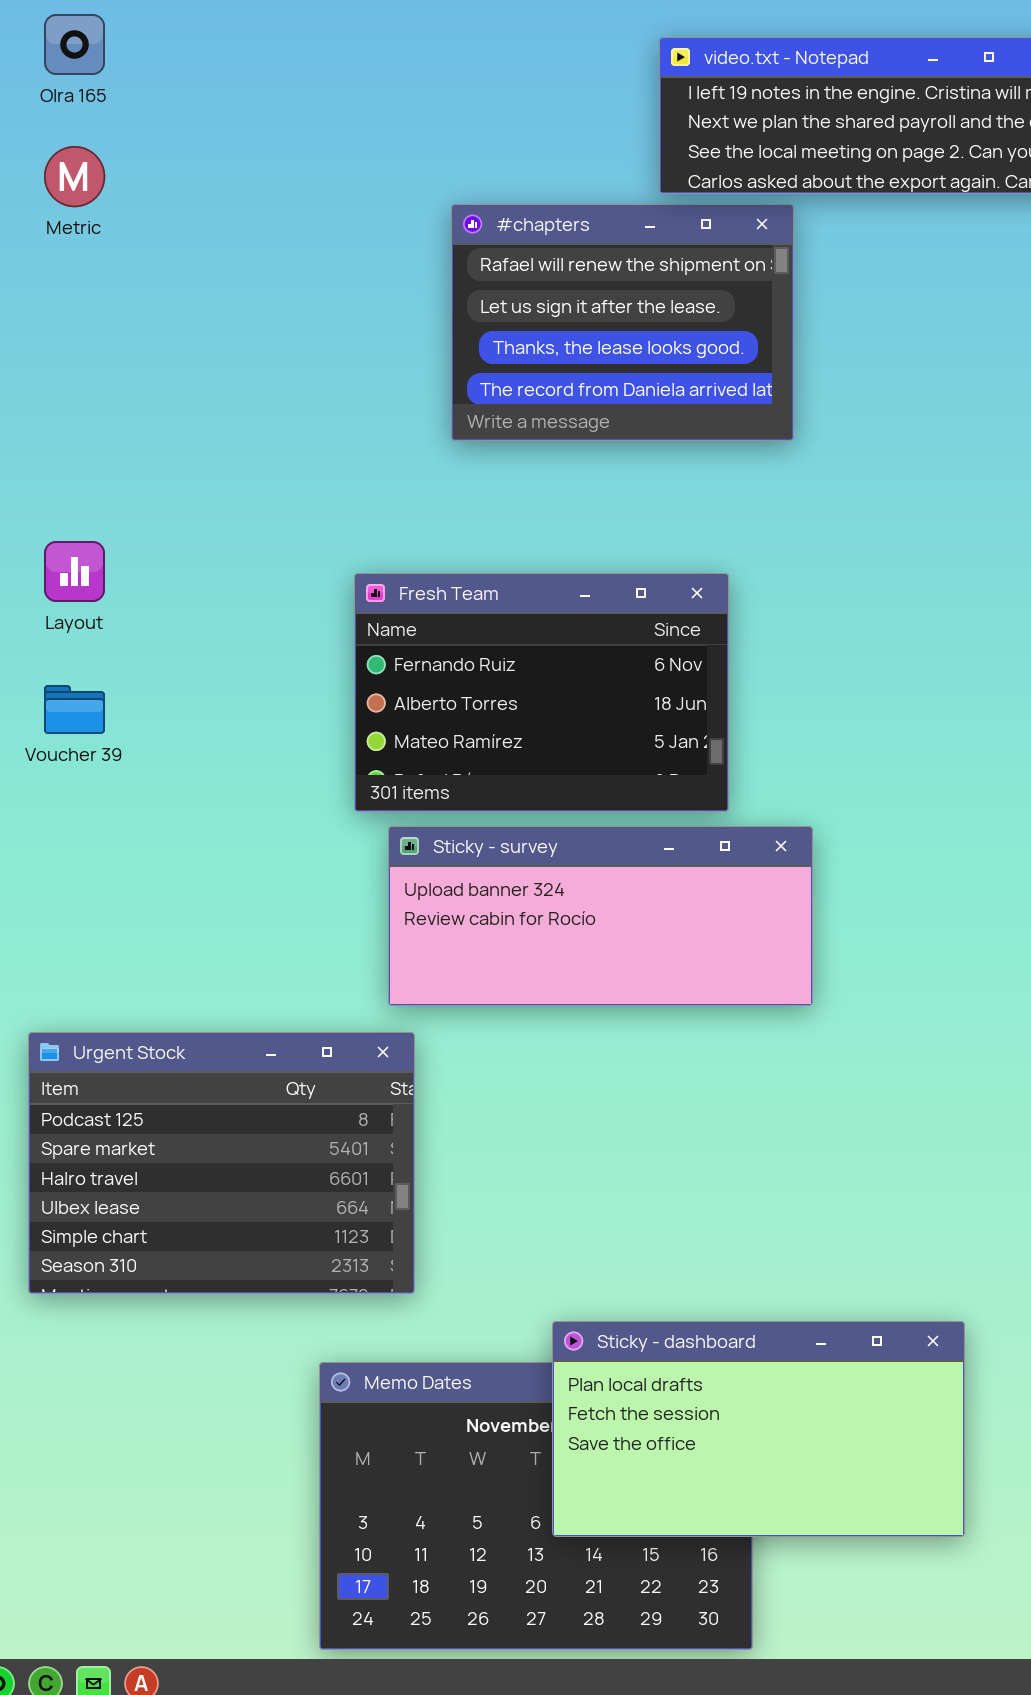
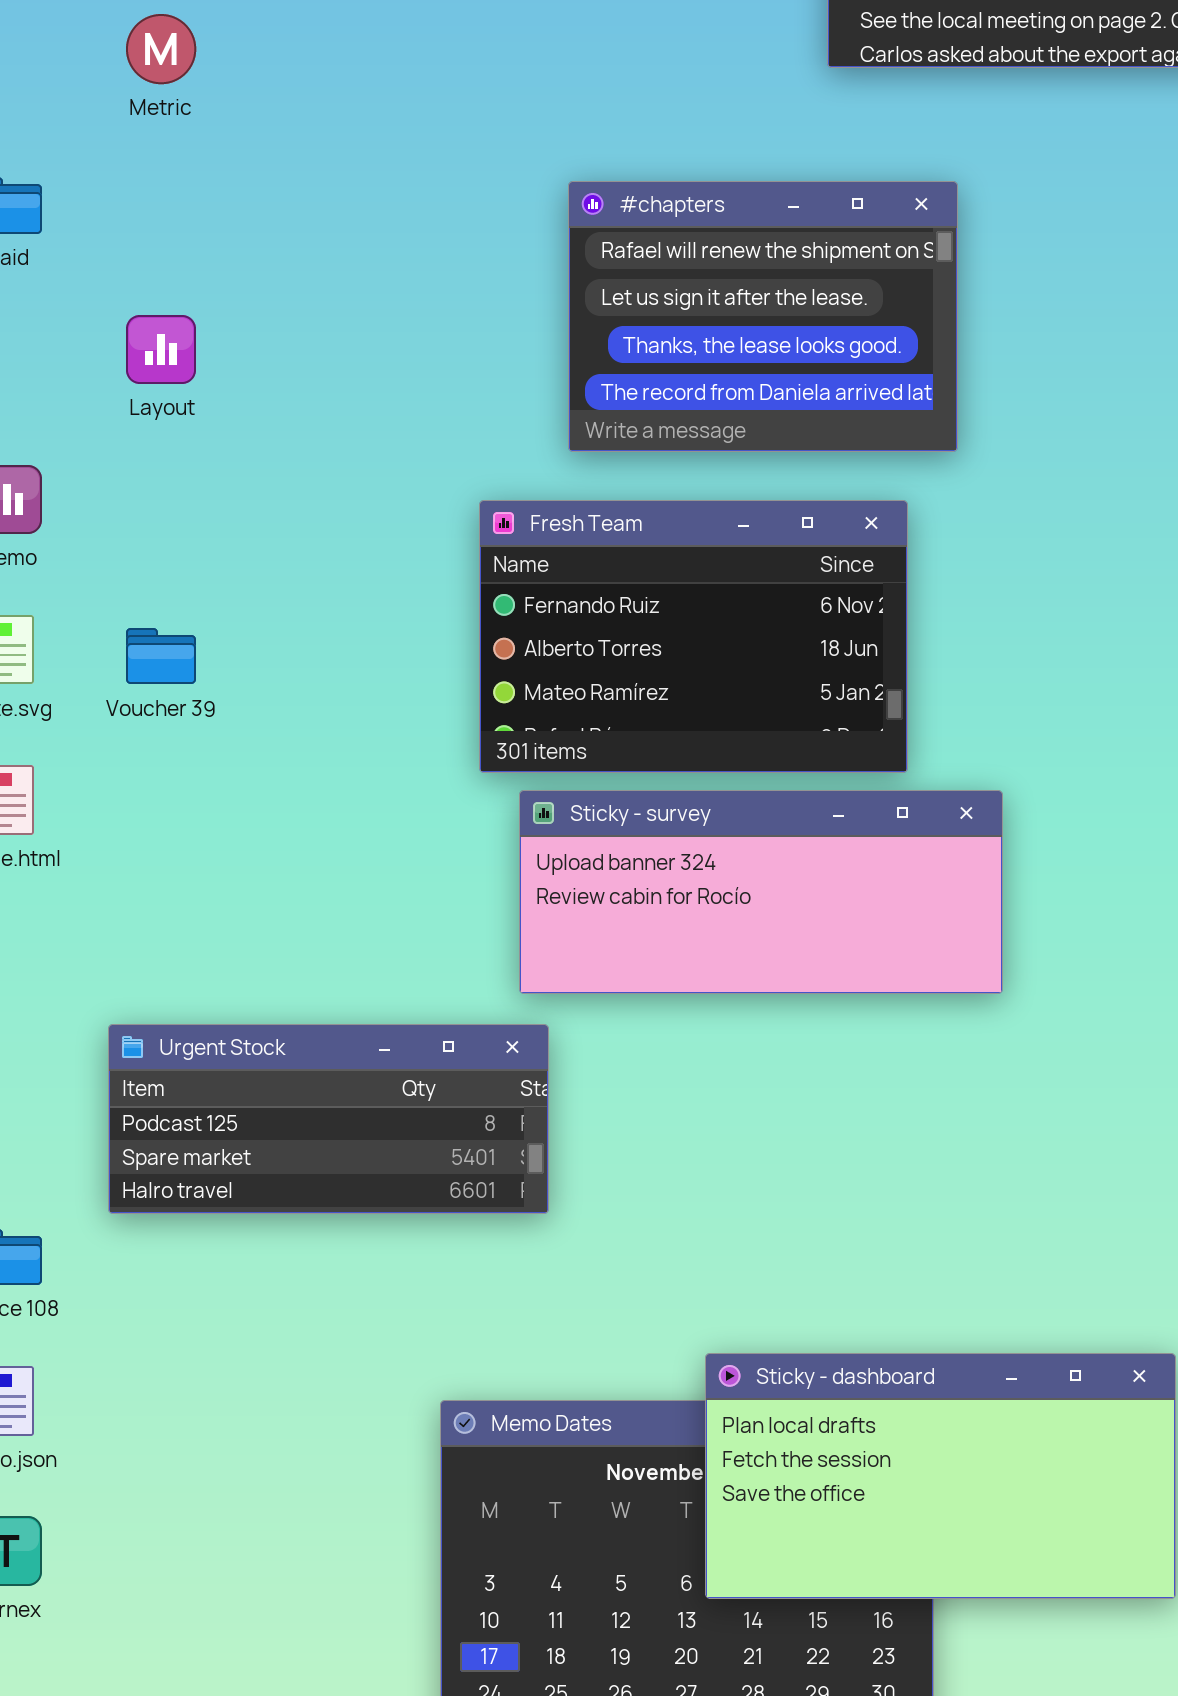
#chapters: [451,204,794,441] -> [568,181,958,452], moved
Layout: [44,541,105,602] -> [126,315,196,384], moved
Urgent Stock: [28,1032,415,1294] -> [108,1024,549,1214], resized

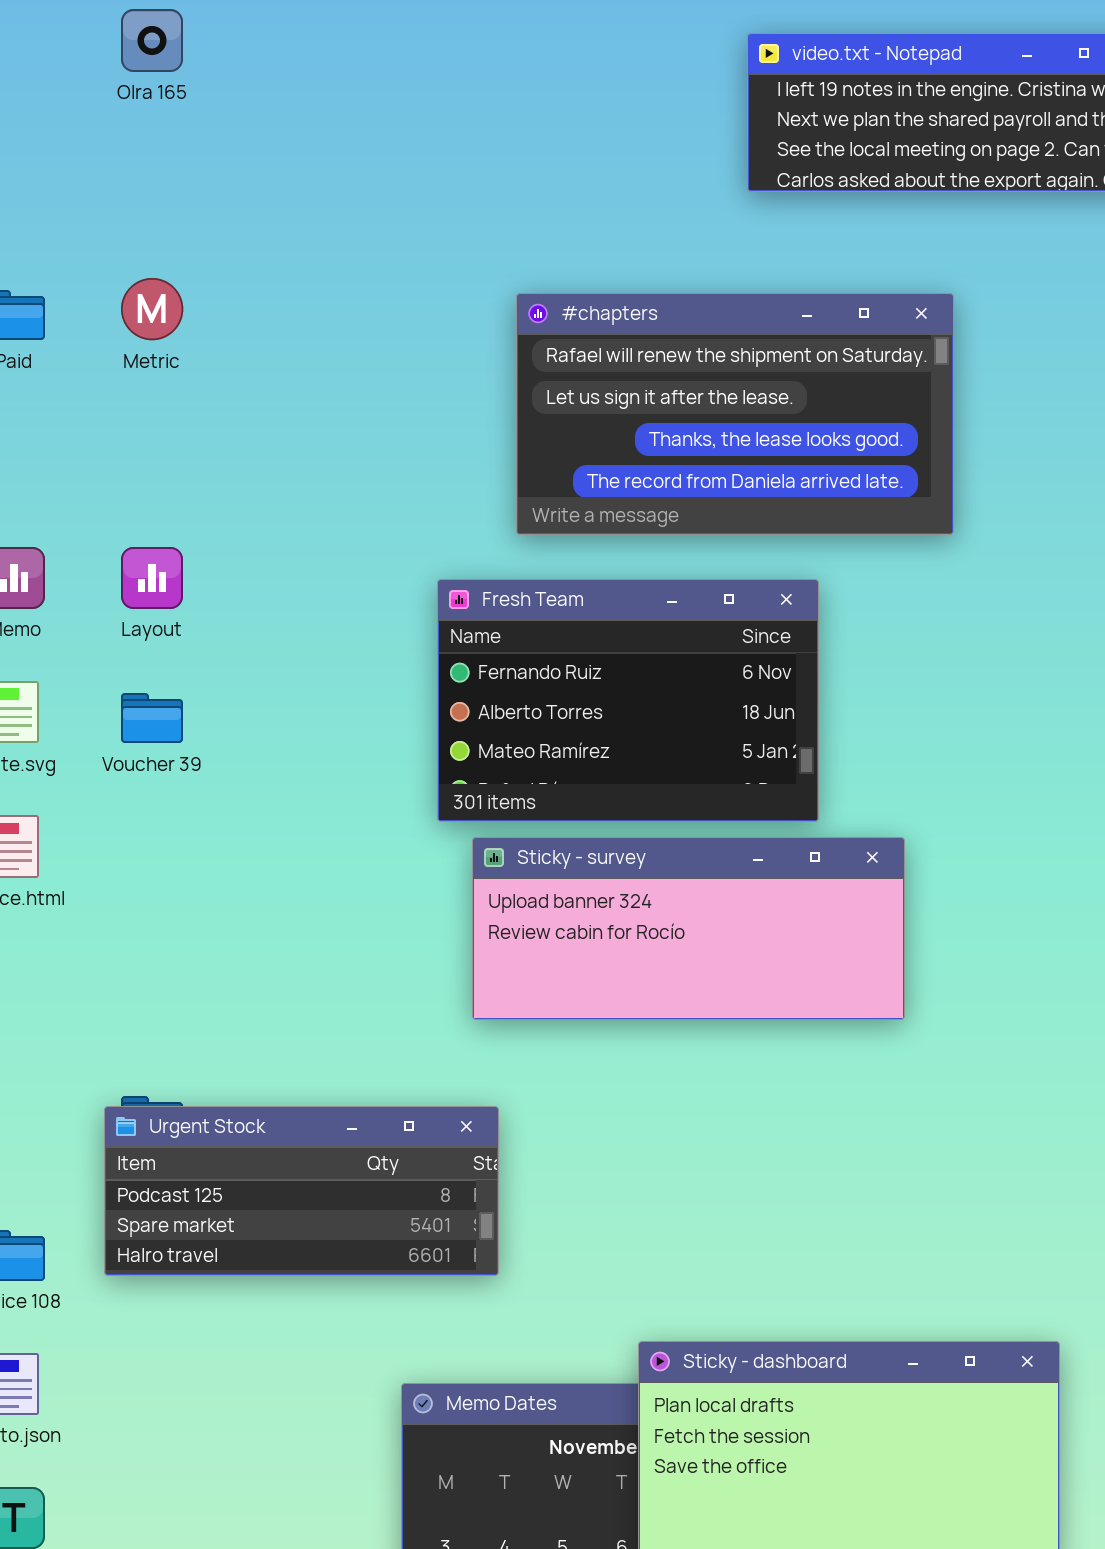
Metric: [126,14,196,84] -> [121,278,183,340], moved
#chapters: [568,181,958,452] -> [516,293,954,535], resized
Layout: [126,315,196,384] -> [121,547,183,609], moved
Urgent Stock: [108,1024,549,1214] -> [104,1106,499,1276], moved

